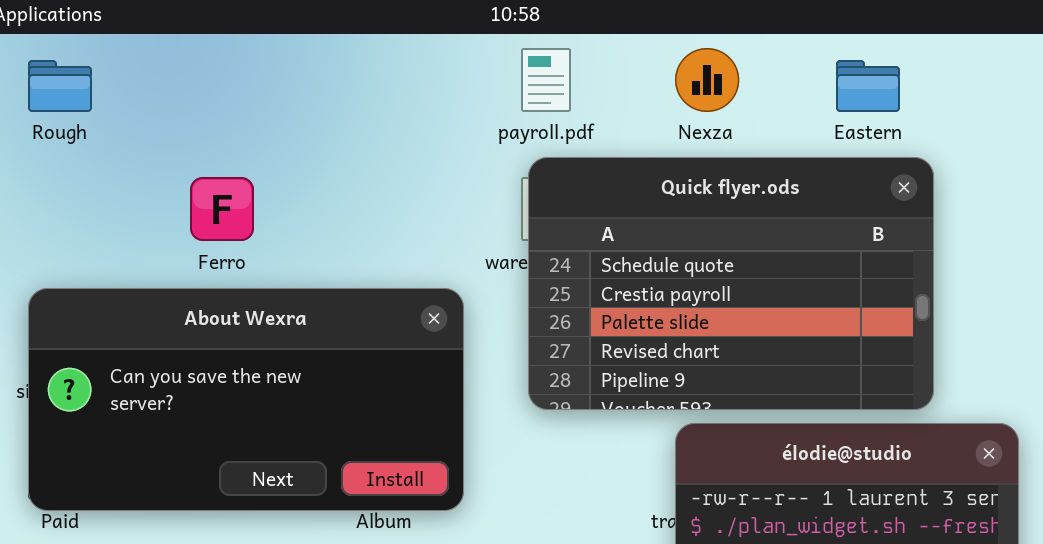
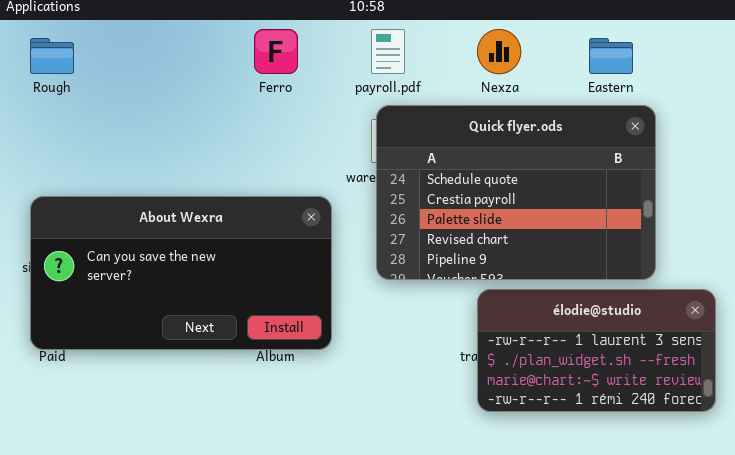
Ferro: [190,177,254,241] -> [254,29,298,74], moved

